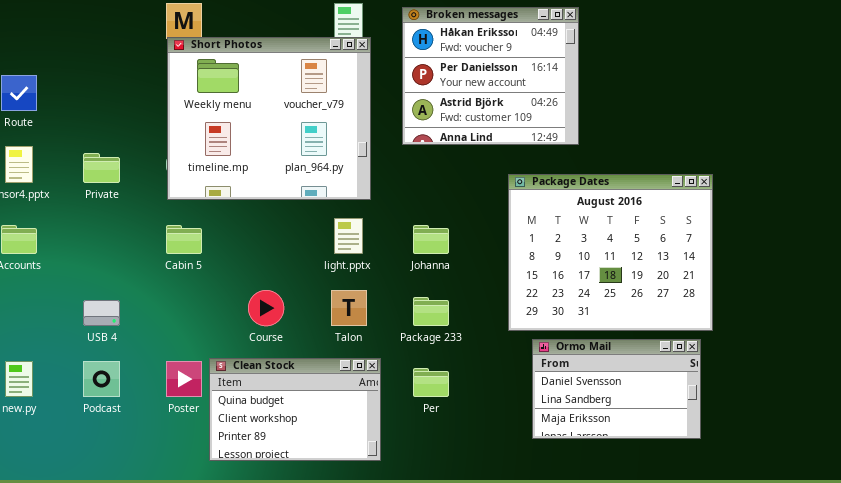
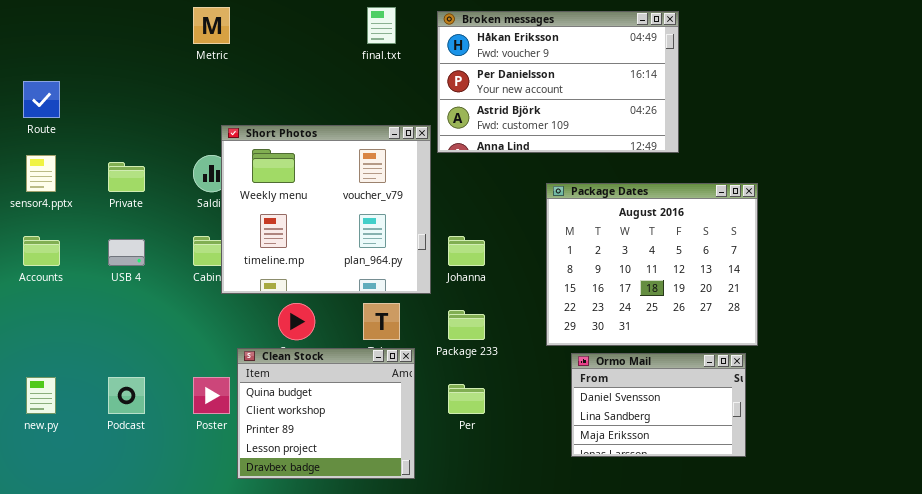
Broken messages: [402,7,579,145] -> [437,11,679,153], resized
Short Photos: [167,37,371,200] -> [221,125,431,294], moved
USB 4: [83,300,120,326] -> [108,239,145,266], moved
Clean Stock: [209,358,381,461] -> [237,348,415,479], resized

